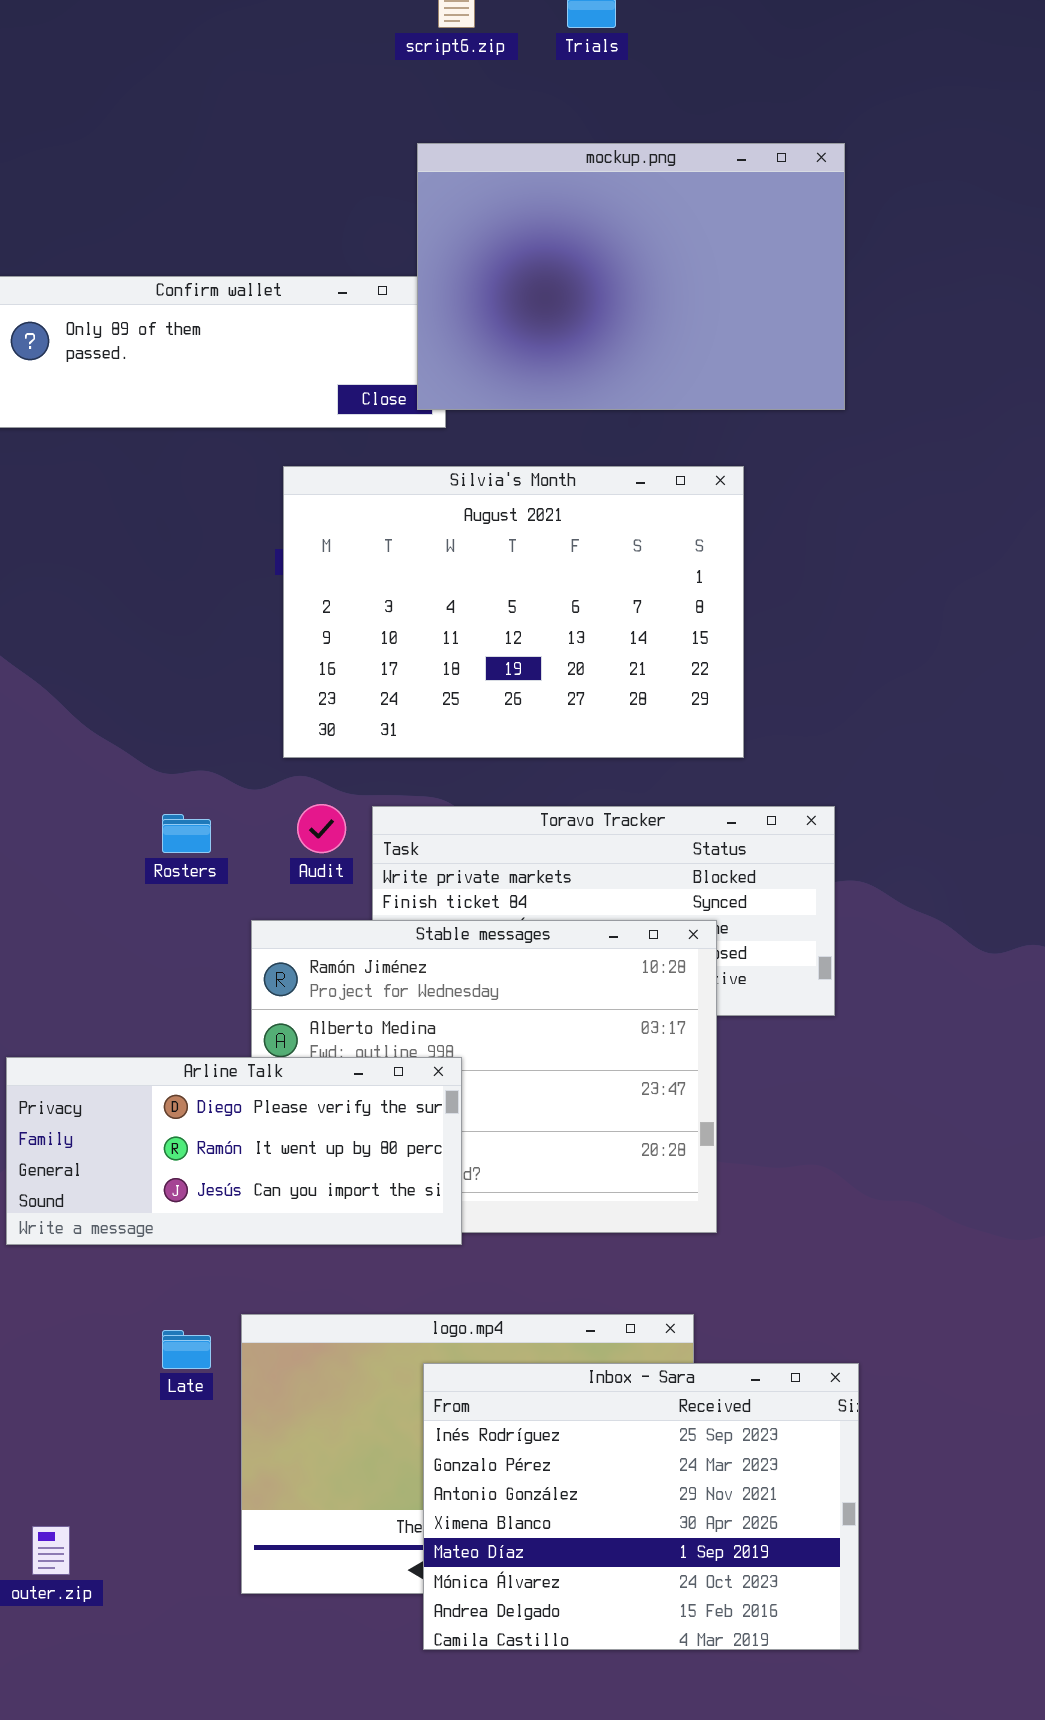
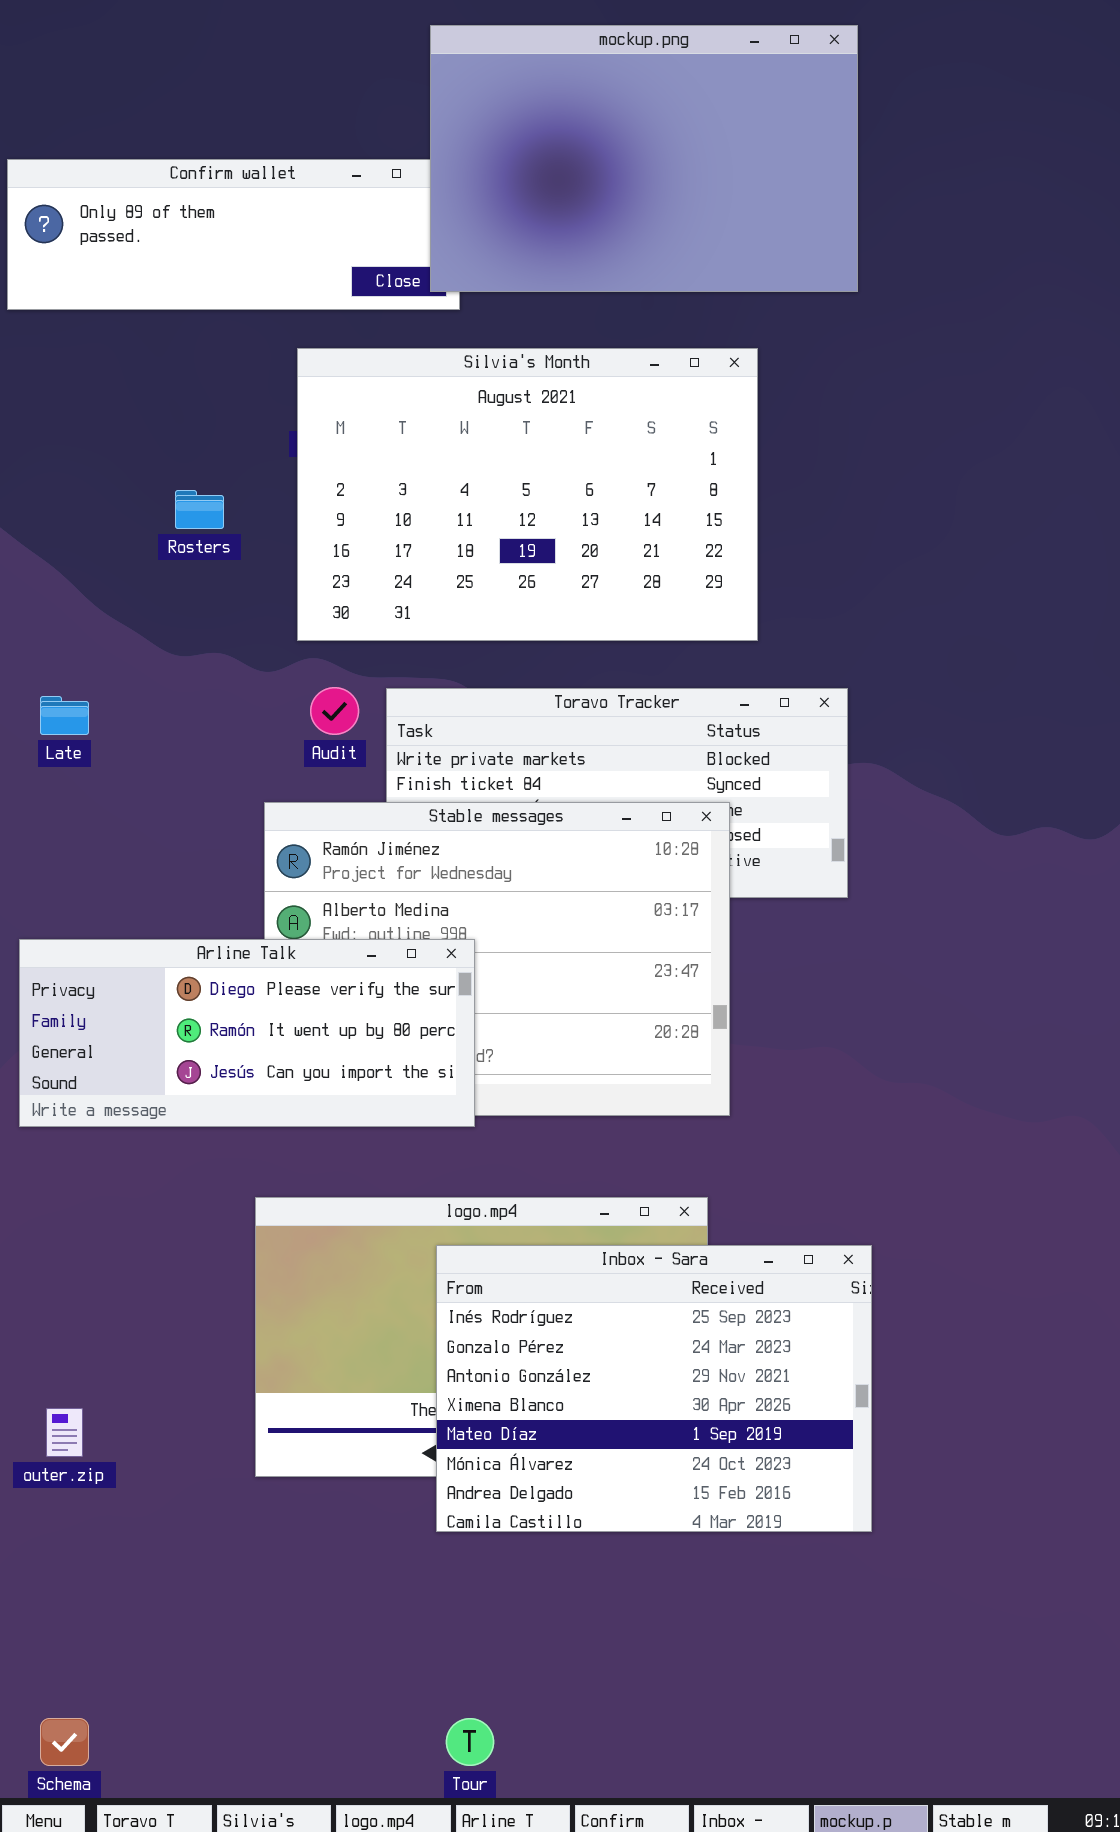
Rosters: [162,814,211,853] -> [175,490,224,529], moved
Late: [162,1330,211,1369] -> [40,696,89,735], moved

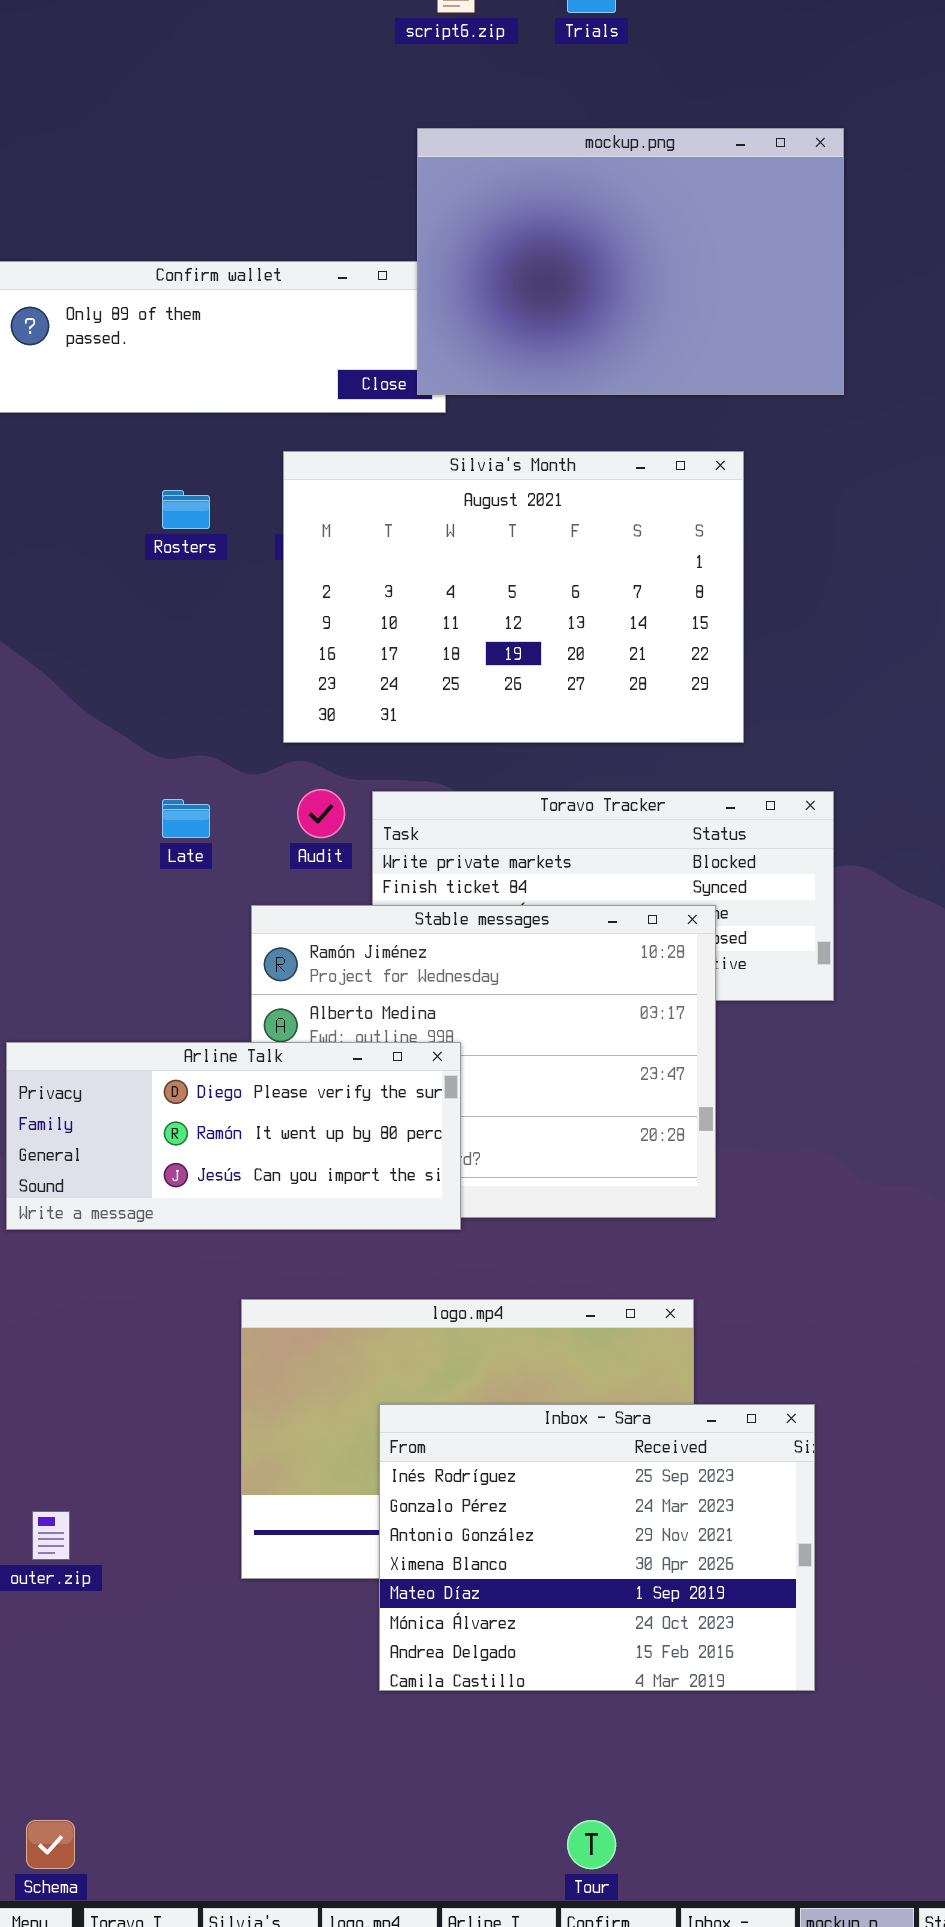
Rosters: [175,490,224,529] -> [162,490,210,529], moved
Late: [40,696,89,735] -> [162,799,210,838], moved
Inbox - Sara: [436,1245,872,1532] -> [379,1404,815,1691], moved
Tour: [446,1718,494,1766] -> [567,1820,616,1869], moved

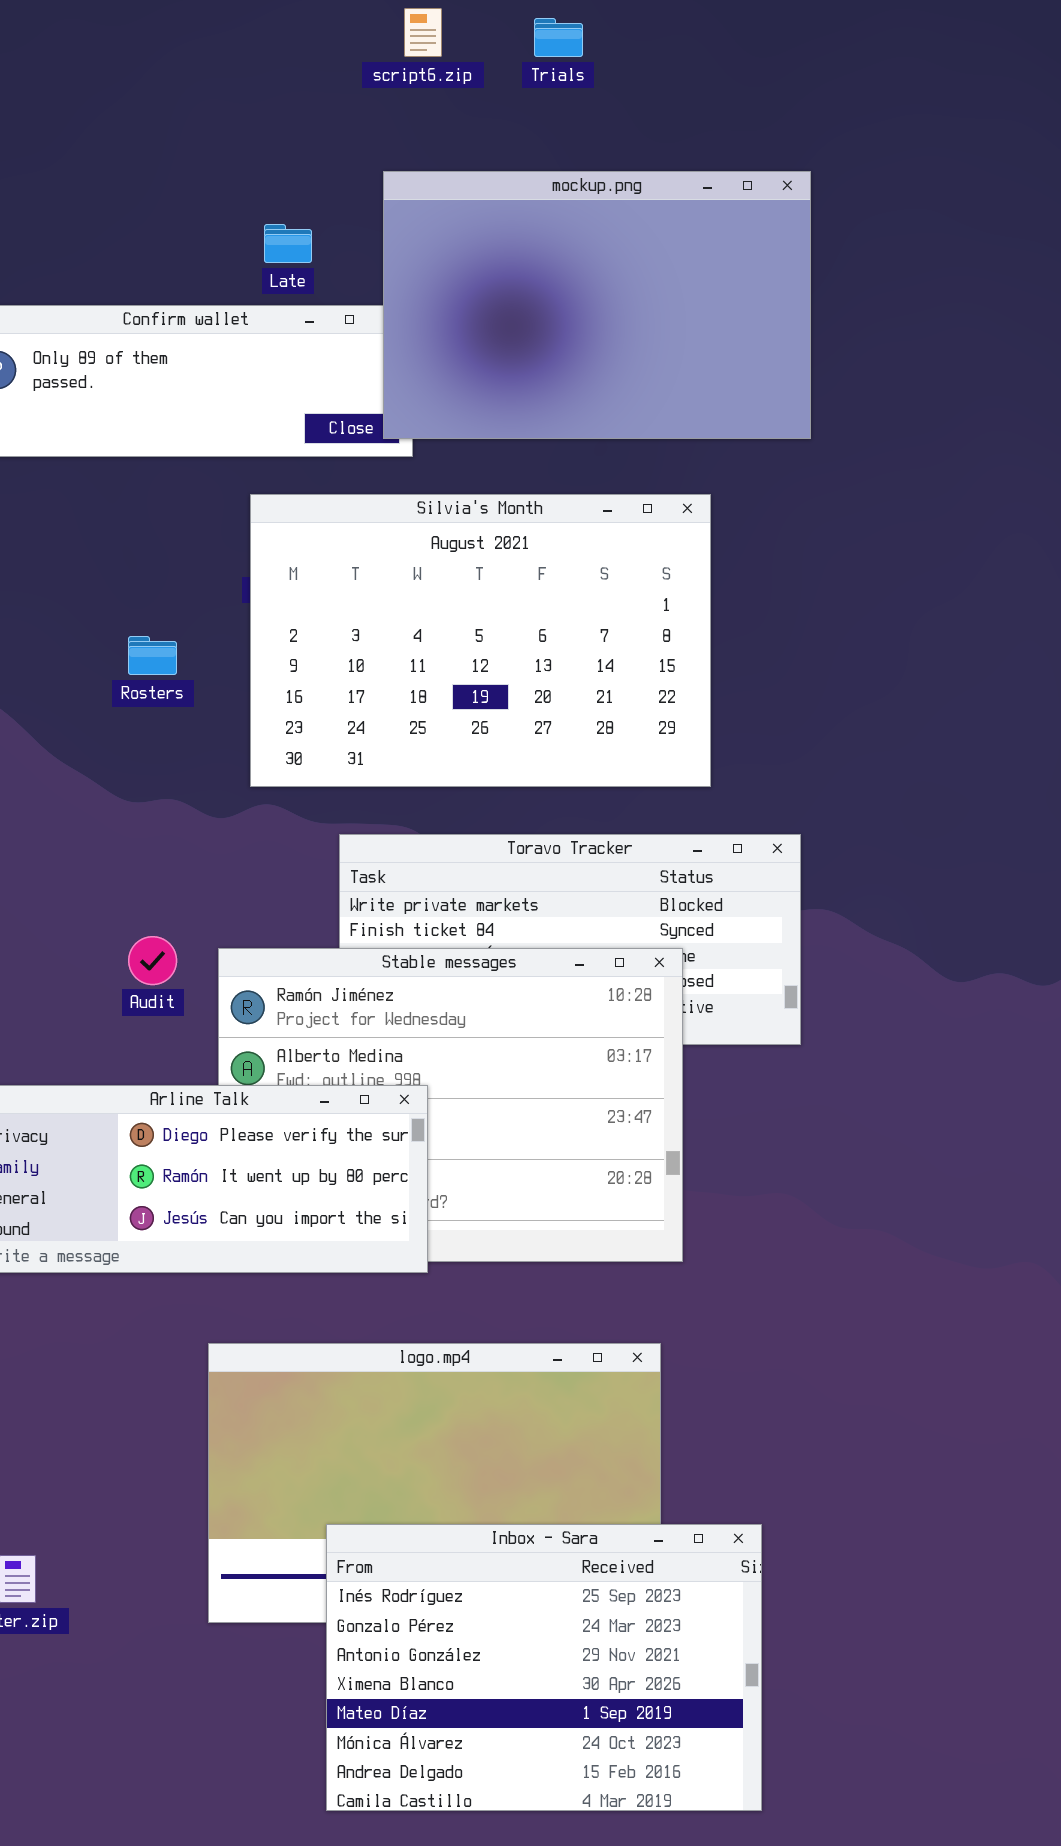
Rosters: [162,490,210,529] -> [128,636,177,675], moved
Audit: [297,789,345,838] -> [128,936,177,985], moved
Late: [162,799,210,838] -> [264,224,312,263], moved
Inbox - Sara: [379,1404,815,1691] -> [326,1524,762,1811], moved

